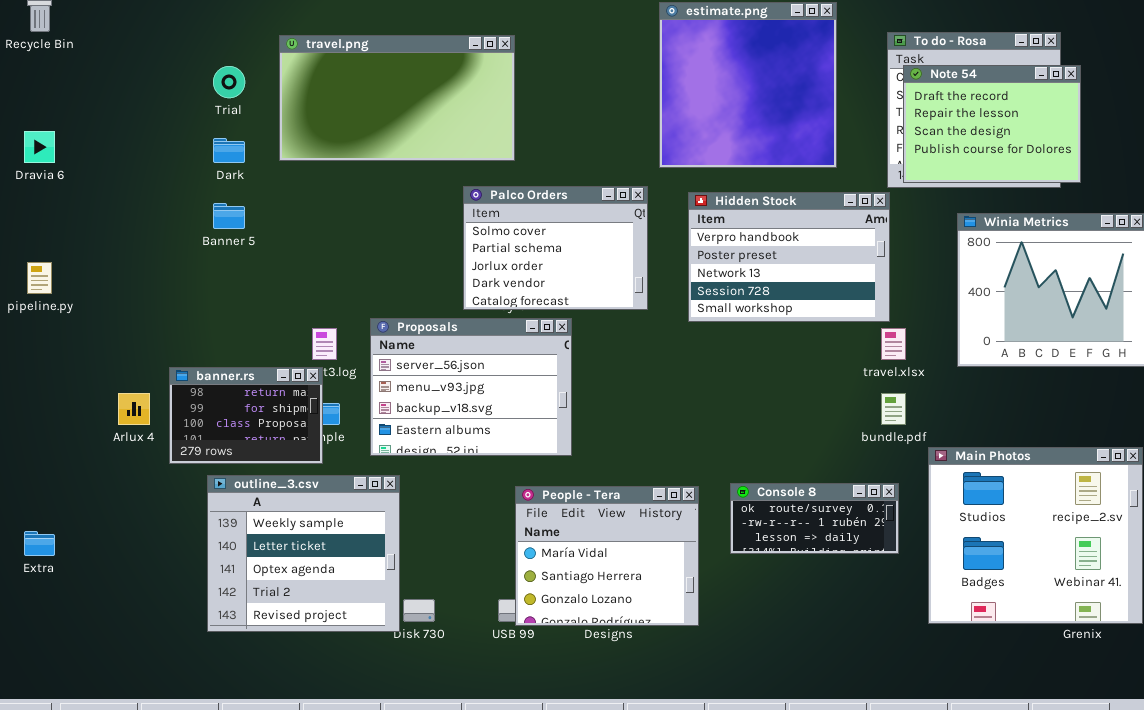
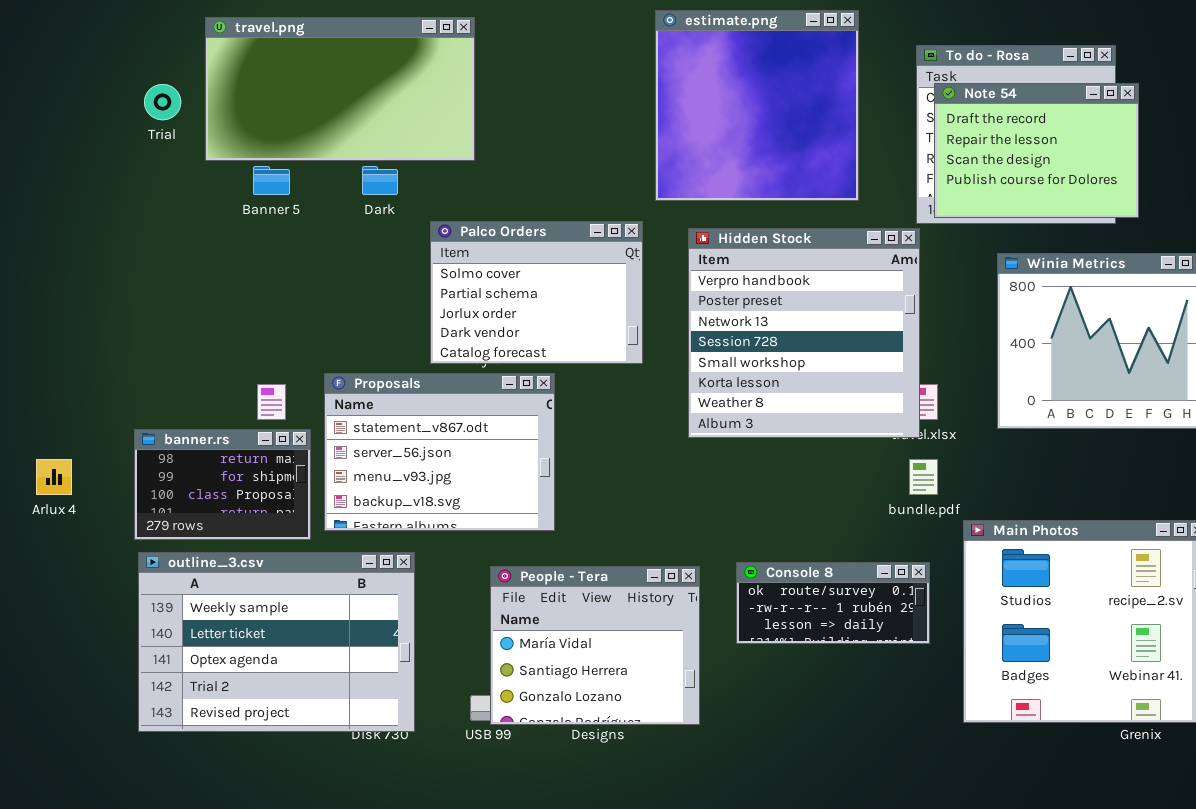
travel.png: [279,35,515,161] -> [205,17,475,161], moved
Dark: [213,138,245,163] -> [362,166,398,195], moved
Hidden Stock: [688,192,890,322] -> [688,228,920,438], resized
Banner 5: [213,203,245,229] -> [253,166,290,195], moved
Proposals: [370,318,572,456] -> [324,373,555,531], scrolled up 1 row
banner.rs: [169,367,323,464] -> [134,429,311,540], moved
outline_3.csv: [207,475,400,632] -> [138,552,415,732], resized

